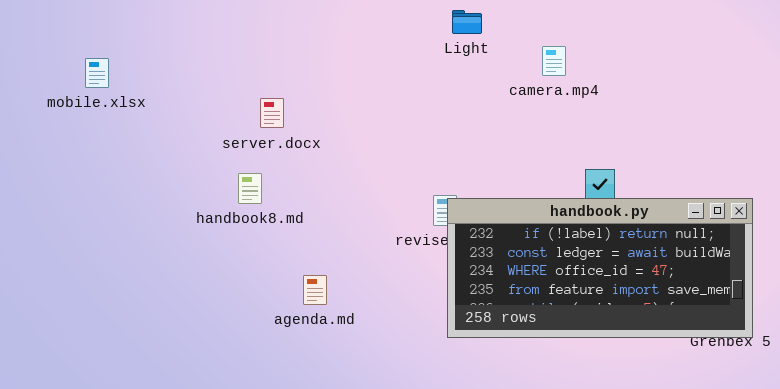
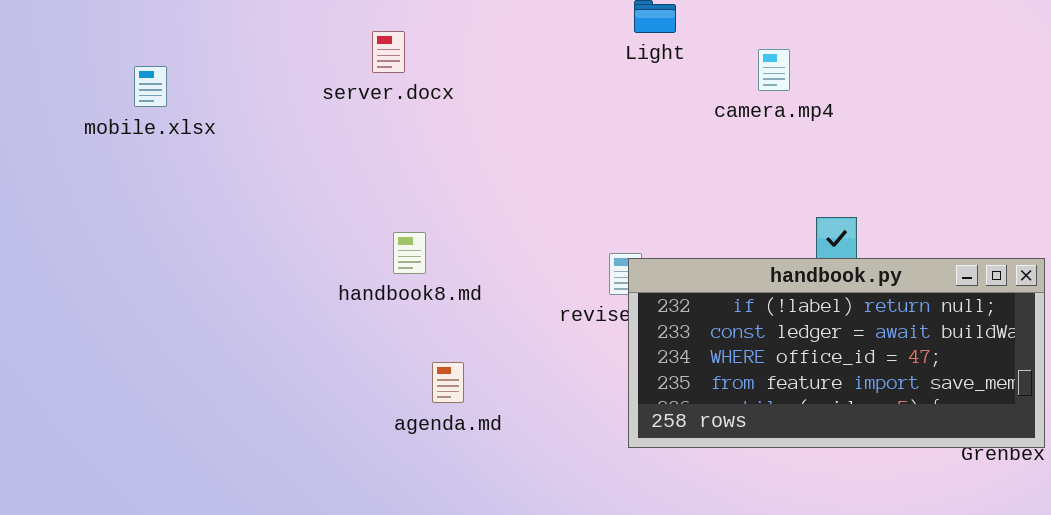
server.docx: [260,98,284,128] -> [372,31,405,73], moved
handbook8.md: [238,173,262,204] -> [393,232,426,274], moved

